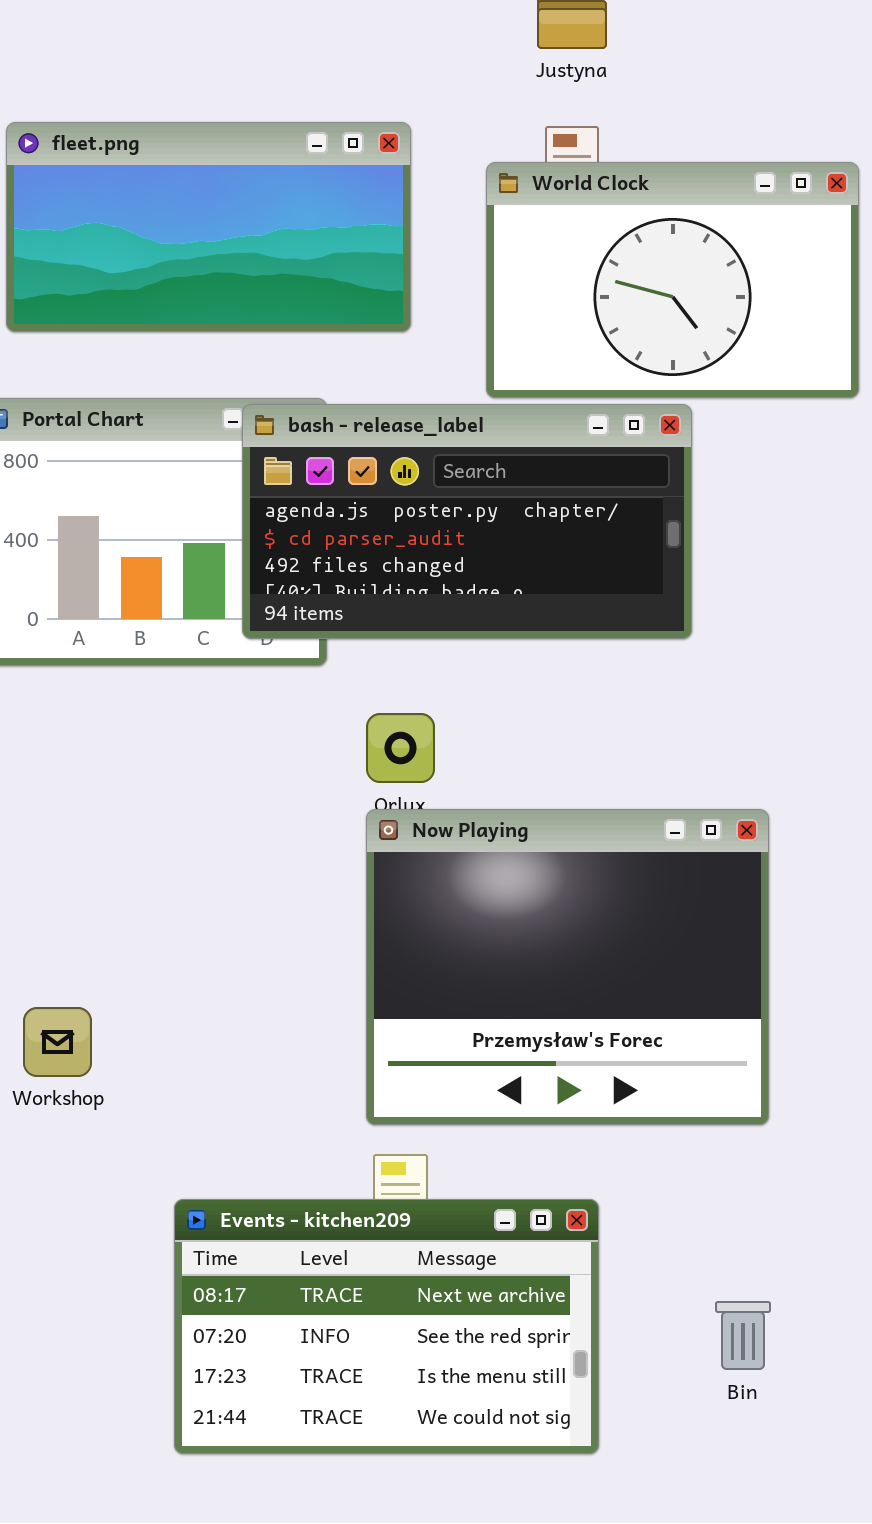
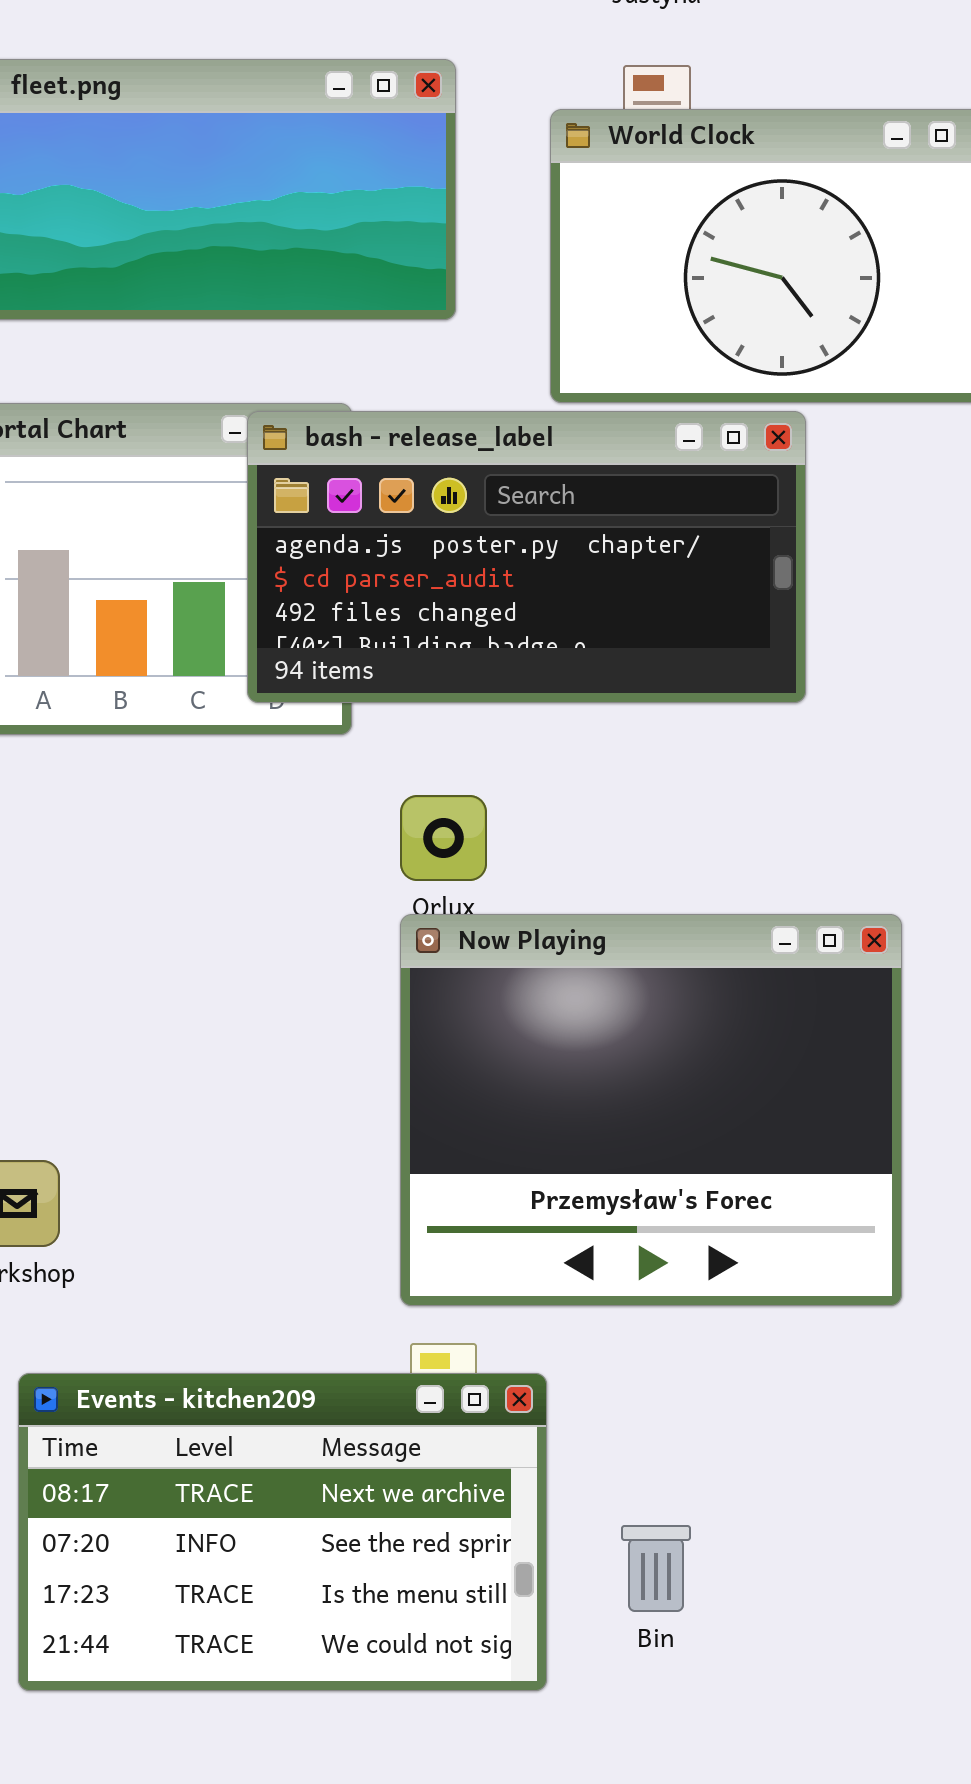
Events - kitchen209: [174,1199,599,1454] -> [18,1373,547,1691], moved
Bin: [715,1301,771,1370] -> [621,1525,691,1612], moved

